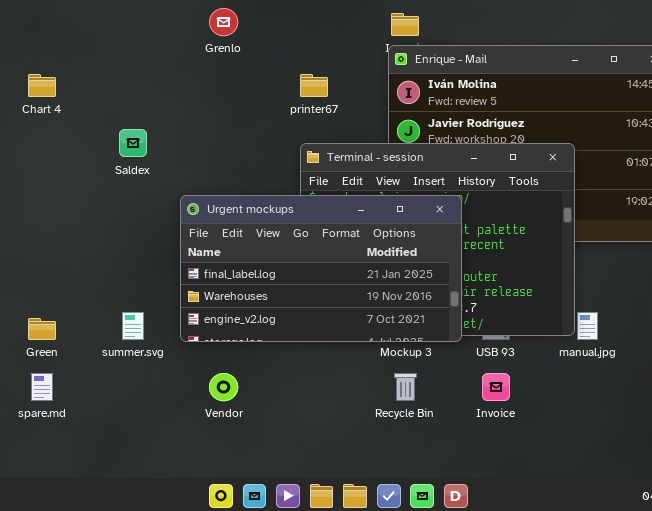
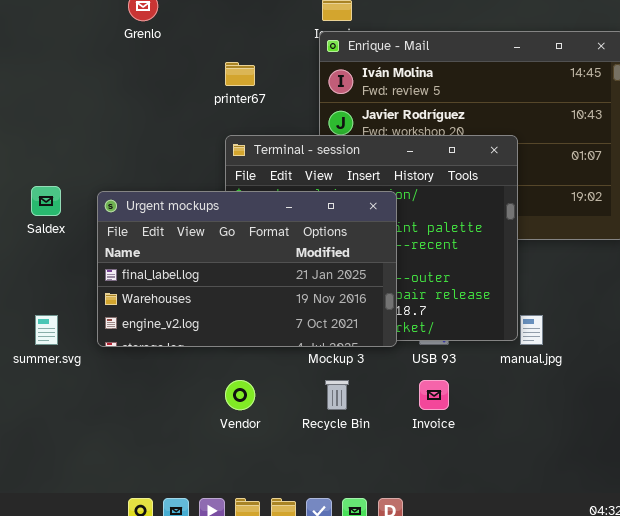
Saldex: [119,129,147,157] -> [31,186,61,216], moved
Vendor: [209,373,238,401] -> [225,380,255,410], moved

